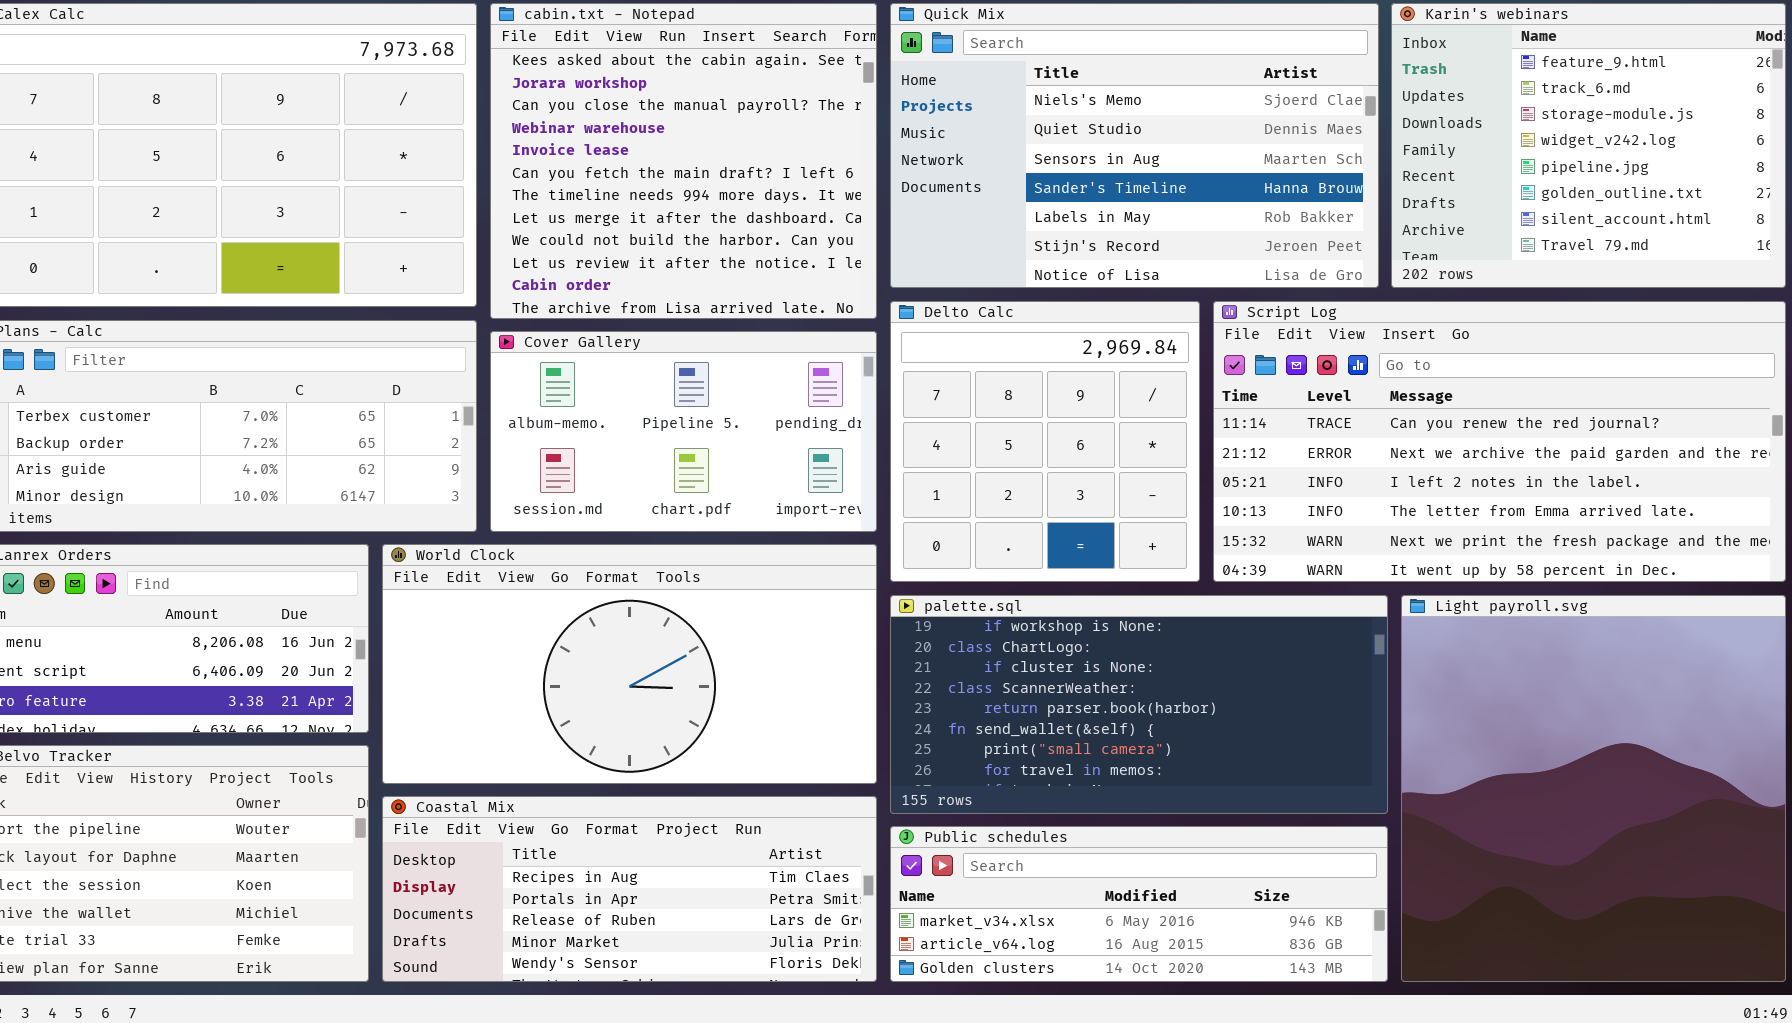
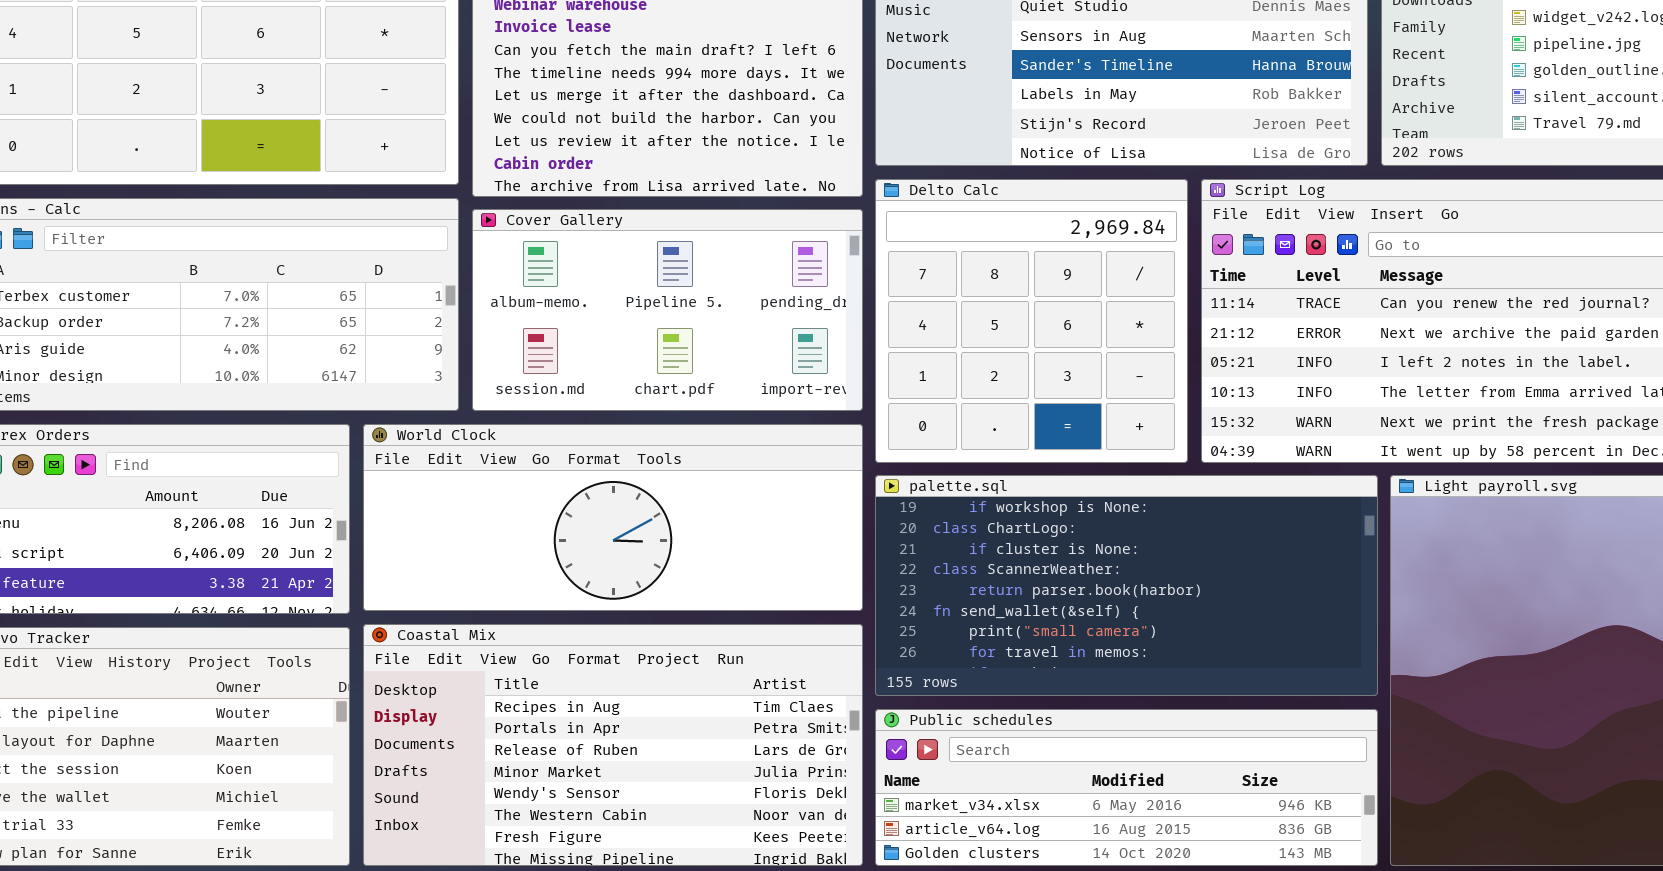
World Clock: [382,544,877,784] -> [363,424,863,611], resized
Coastal Mix: [382,796,877,982] -> [363,624,863,866], resized

